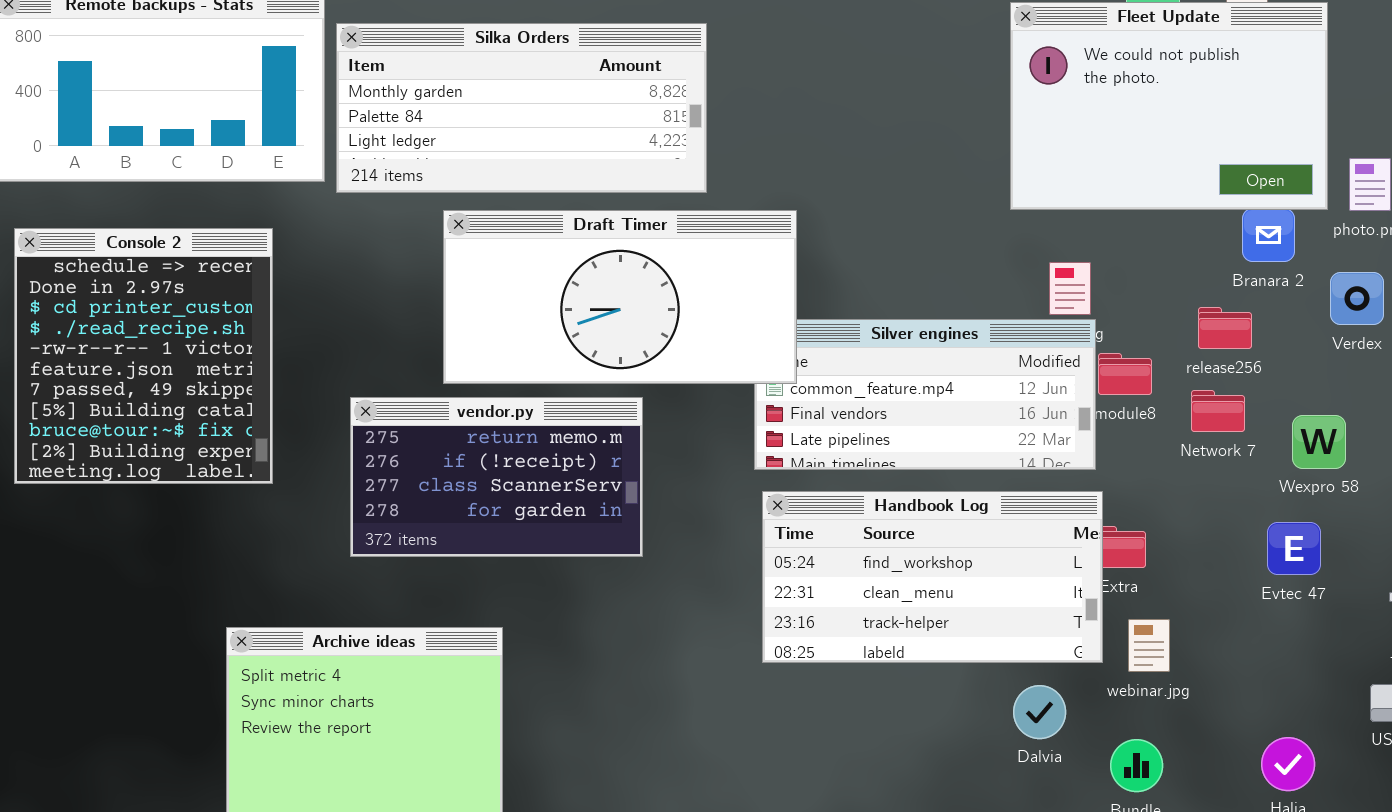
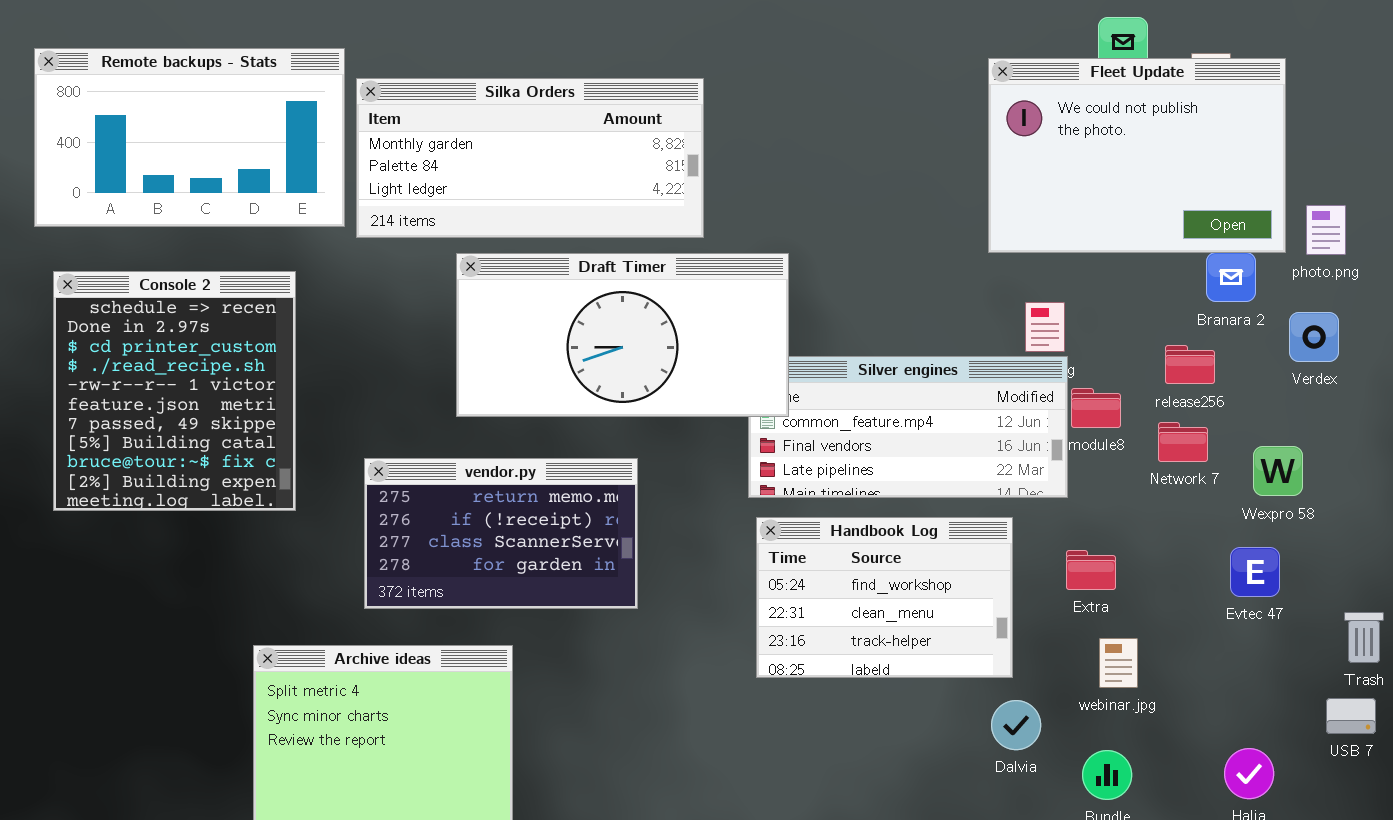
vendor.py: [350,397,643,557] -> [364,458,638,609], moved
Handbook Log: [762,491,1103,663] -> [756,517,1013,678], resized

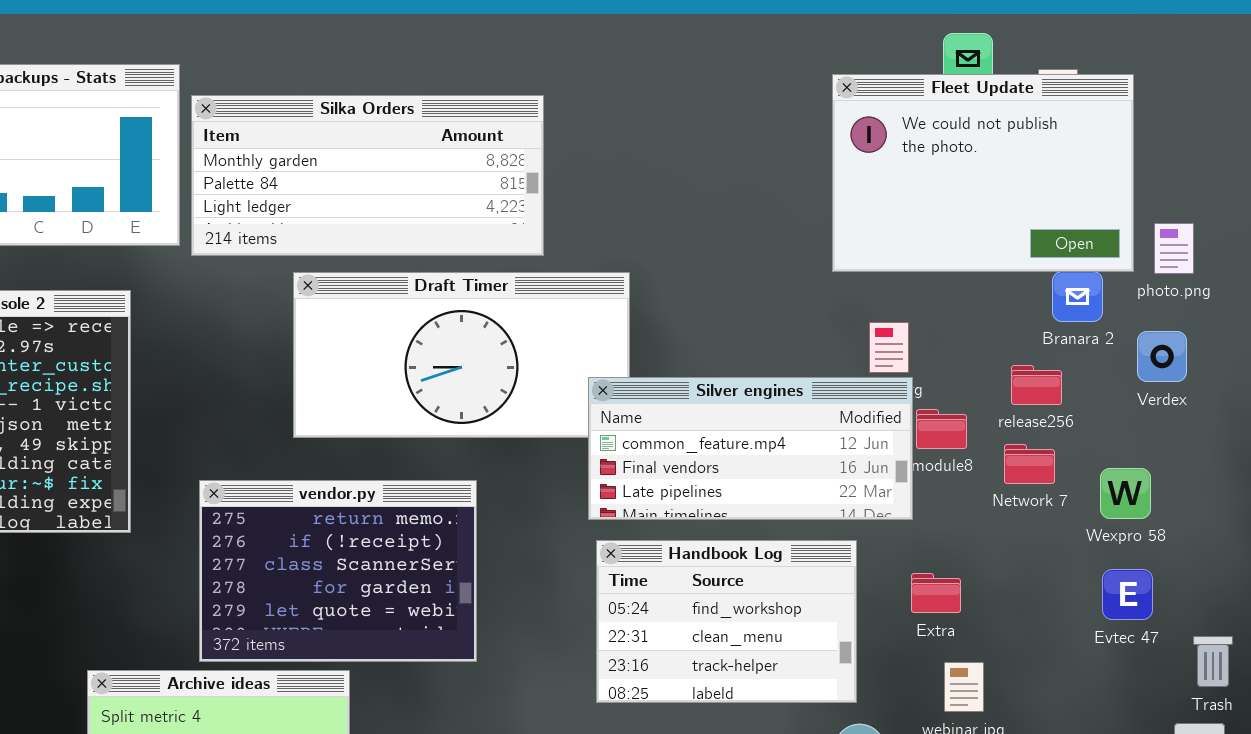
Silver engines: [748,356,1068,498] -> [588,377,913,520], raised
vendor.py: [364,458,638,609] -> [199,480,477,662], resized
Evtec 47: [1230,547,1280,597] -> [1102,569,1153,620], moved

